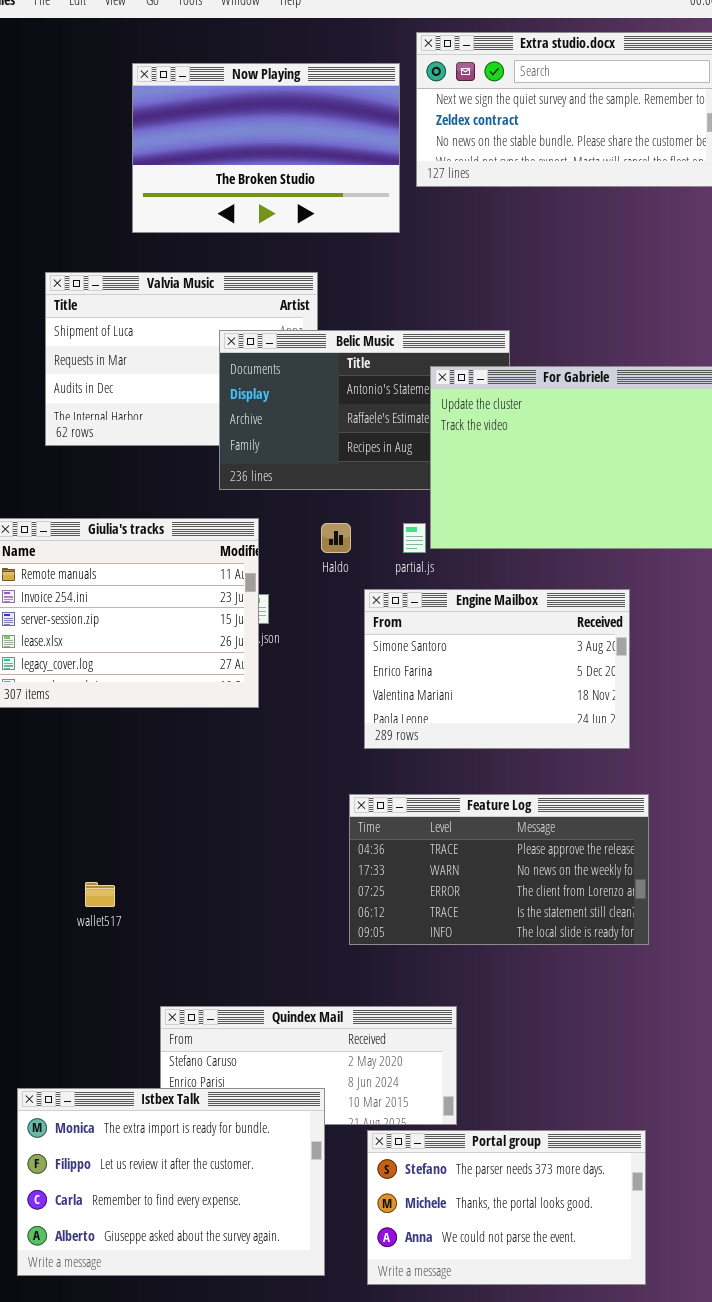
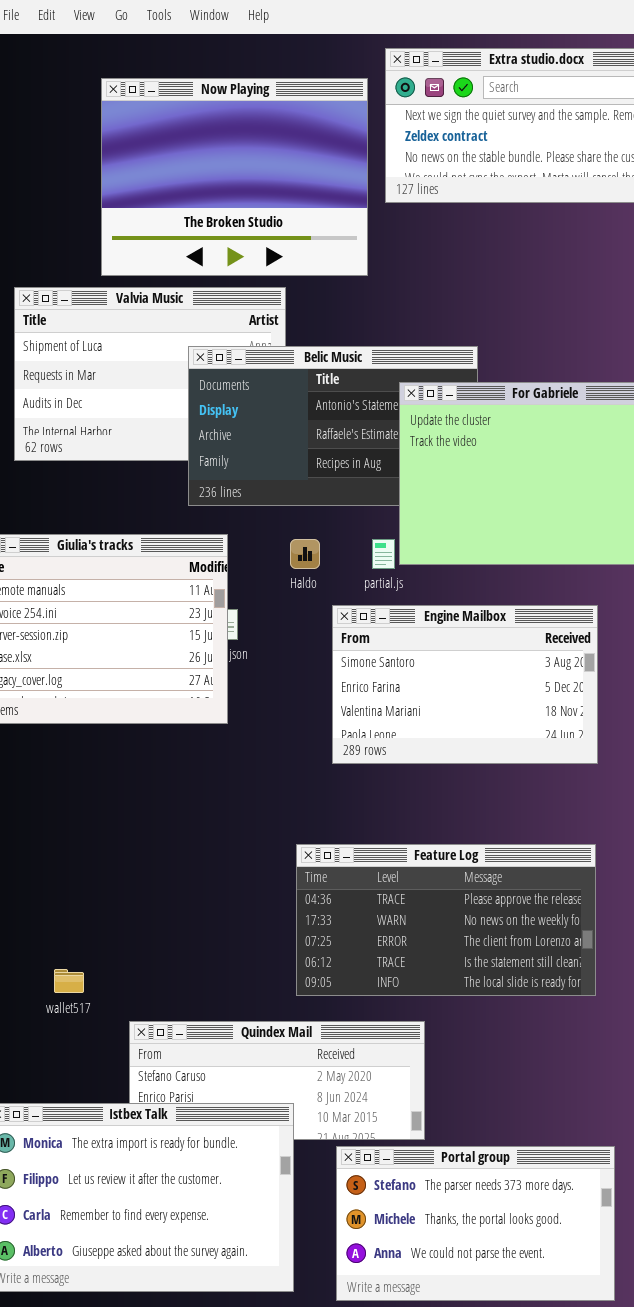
Now Playing: [132,63,400,233] -> [101,78,368,276], resized
Feature Log: [349,794,649,945] -> [296,844,596,996], moved
wallet517: [85,882,115,907] -> [54,969,84,993], moved

